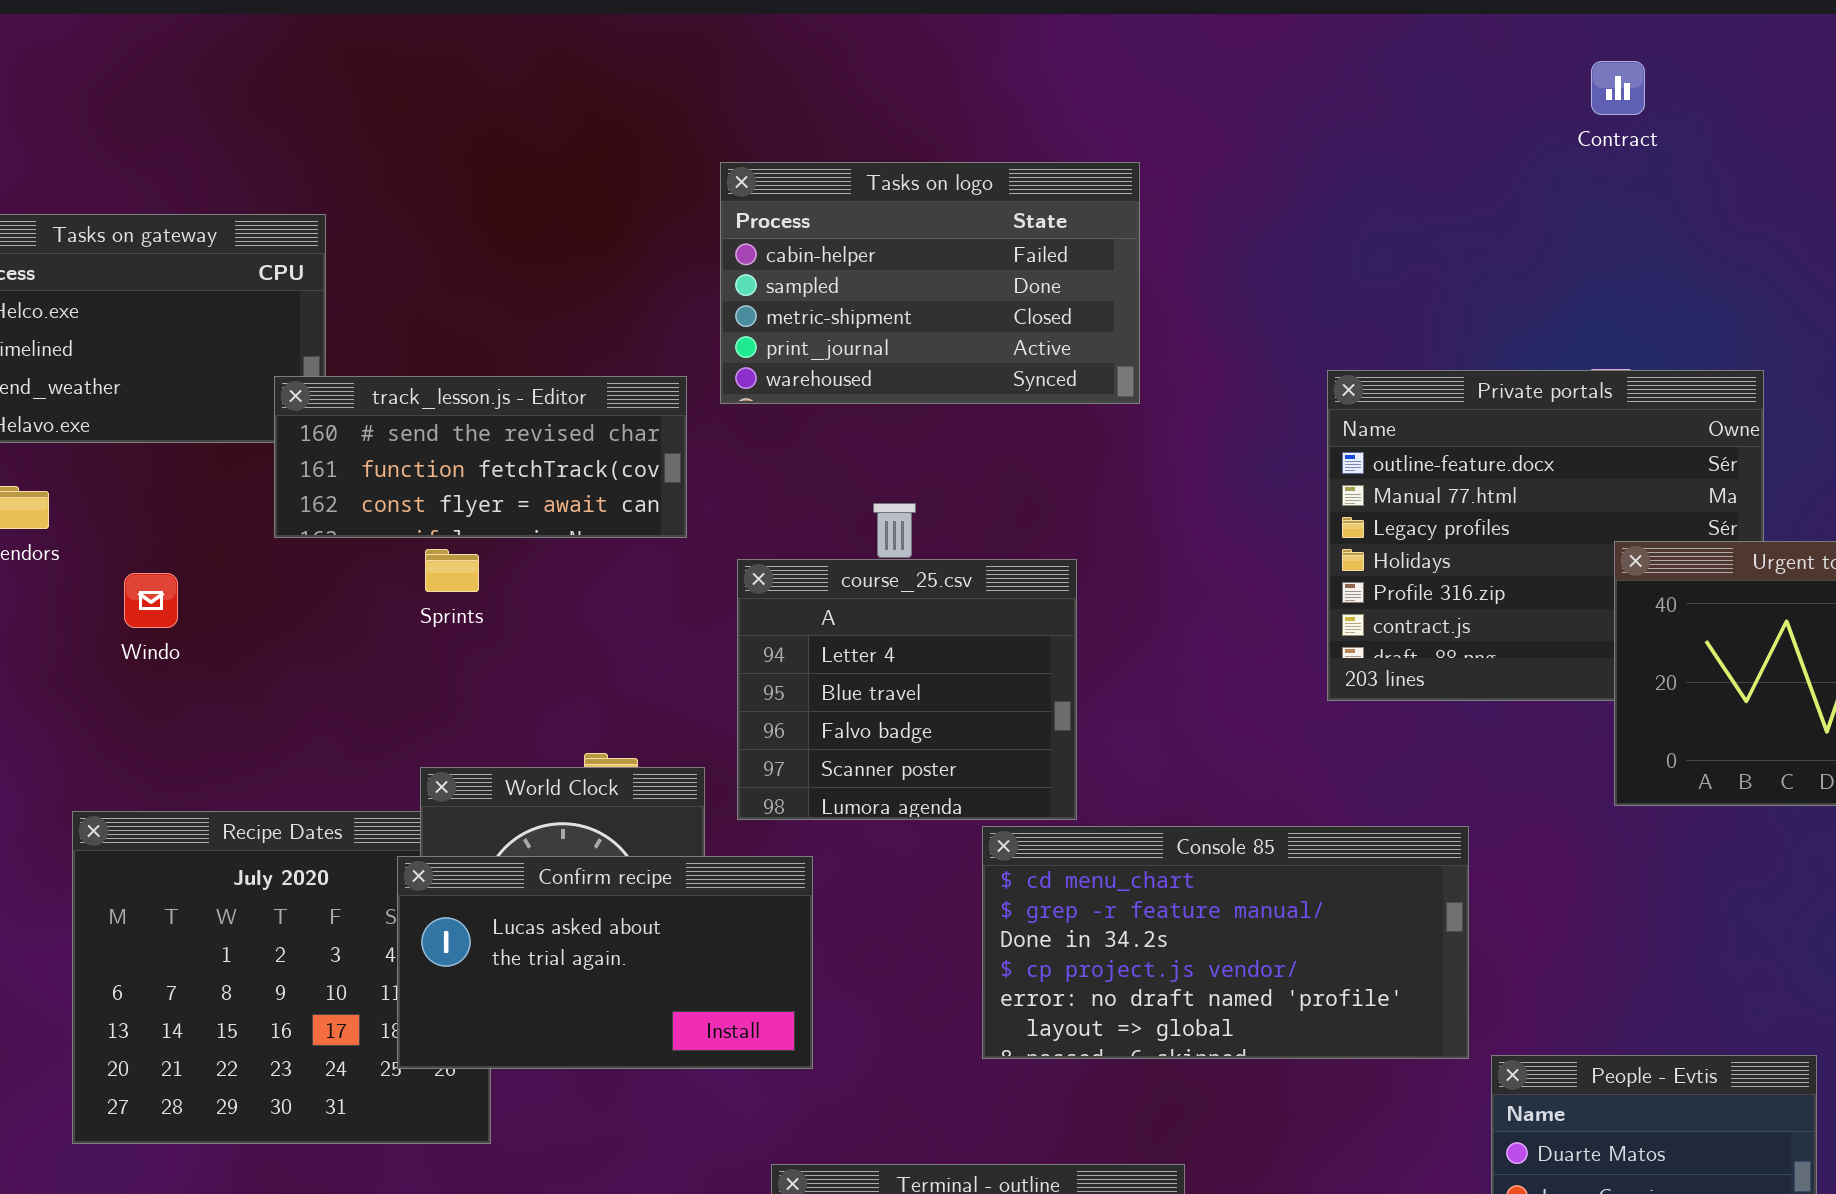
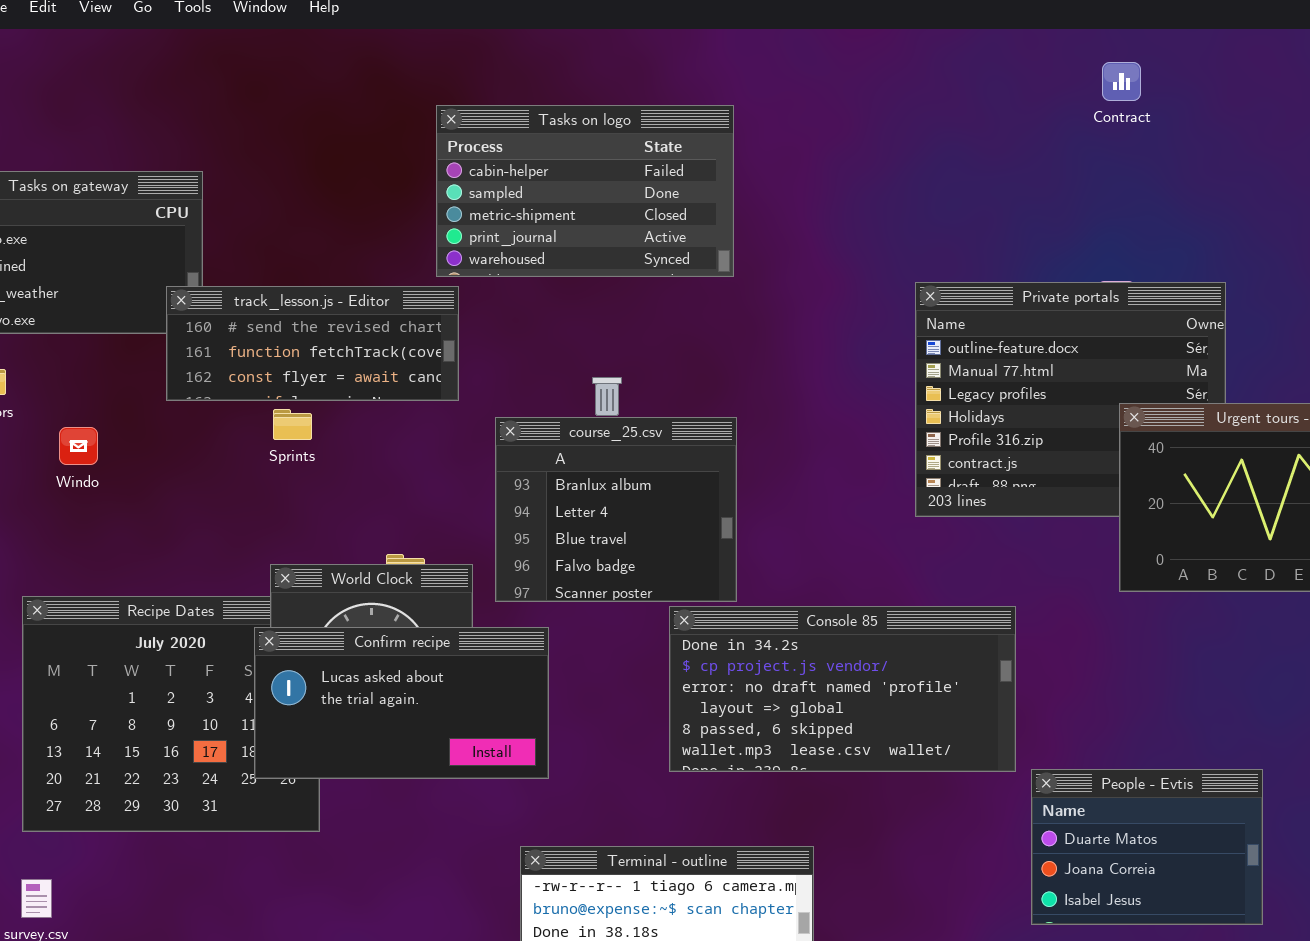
Tasks on logo: [720,162,1140,404] -> [436,105,734,277], moved
course_25.csv: [737,559,1077,820] -> [495,417,737,602], scrolled up 1 row
Console 85: [982,826,1469,1059] -> [669,606,1016,772], scrolled down 2 rows

